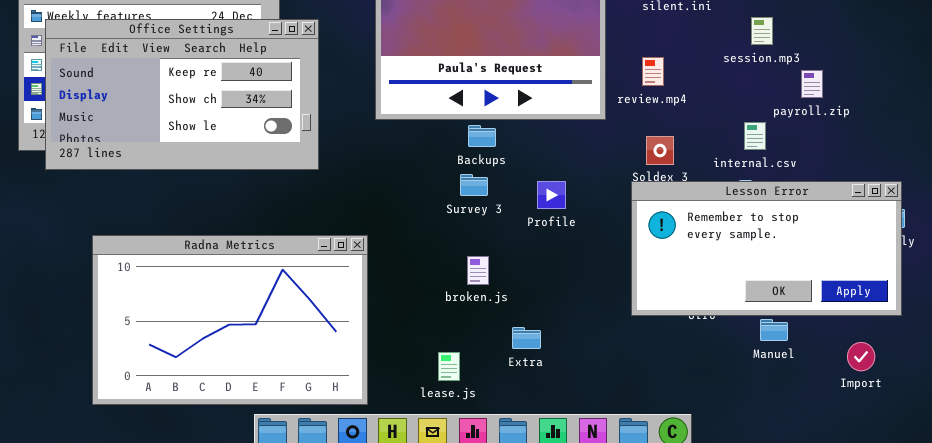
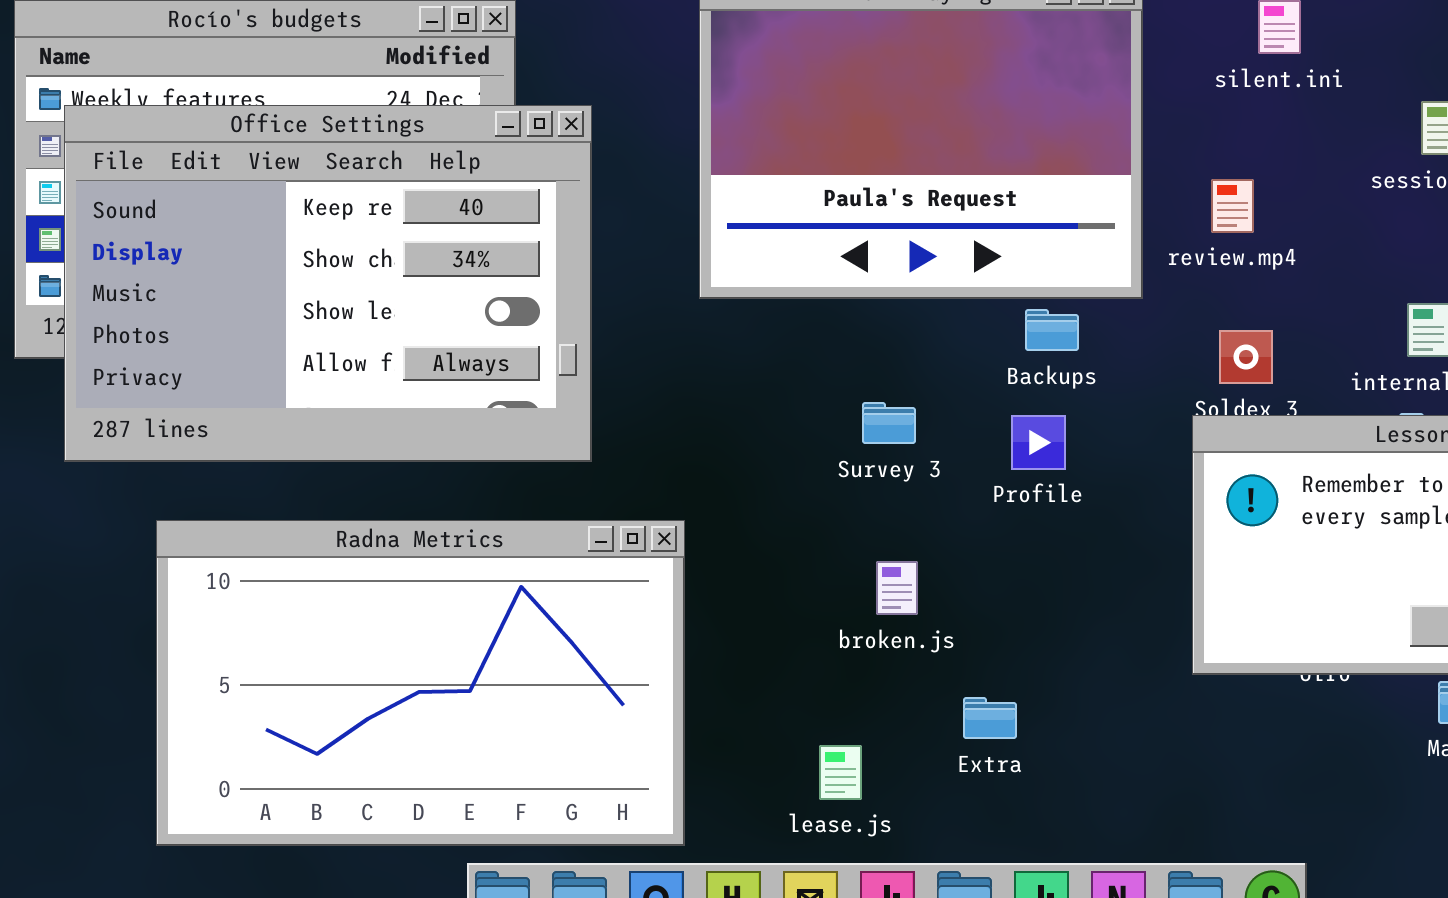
Office Settings: [45,19,319,170] -> [64,105,592,462], resized
Backups: [468,125,496,147] -> [1025,309,1079,351], moved

